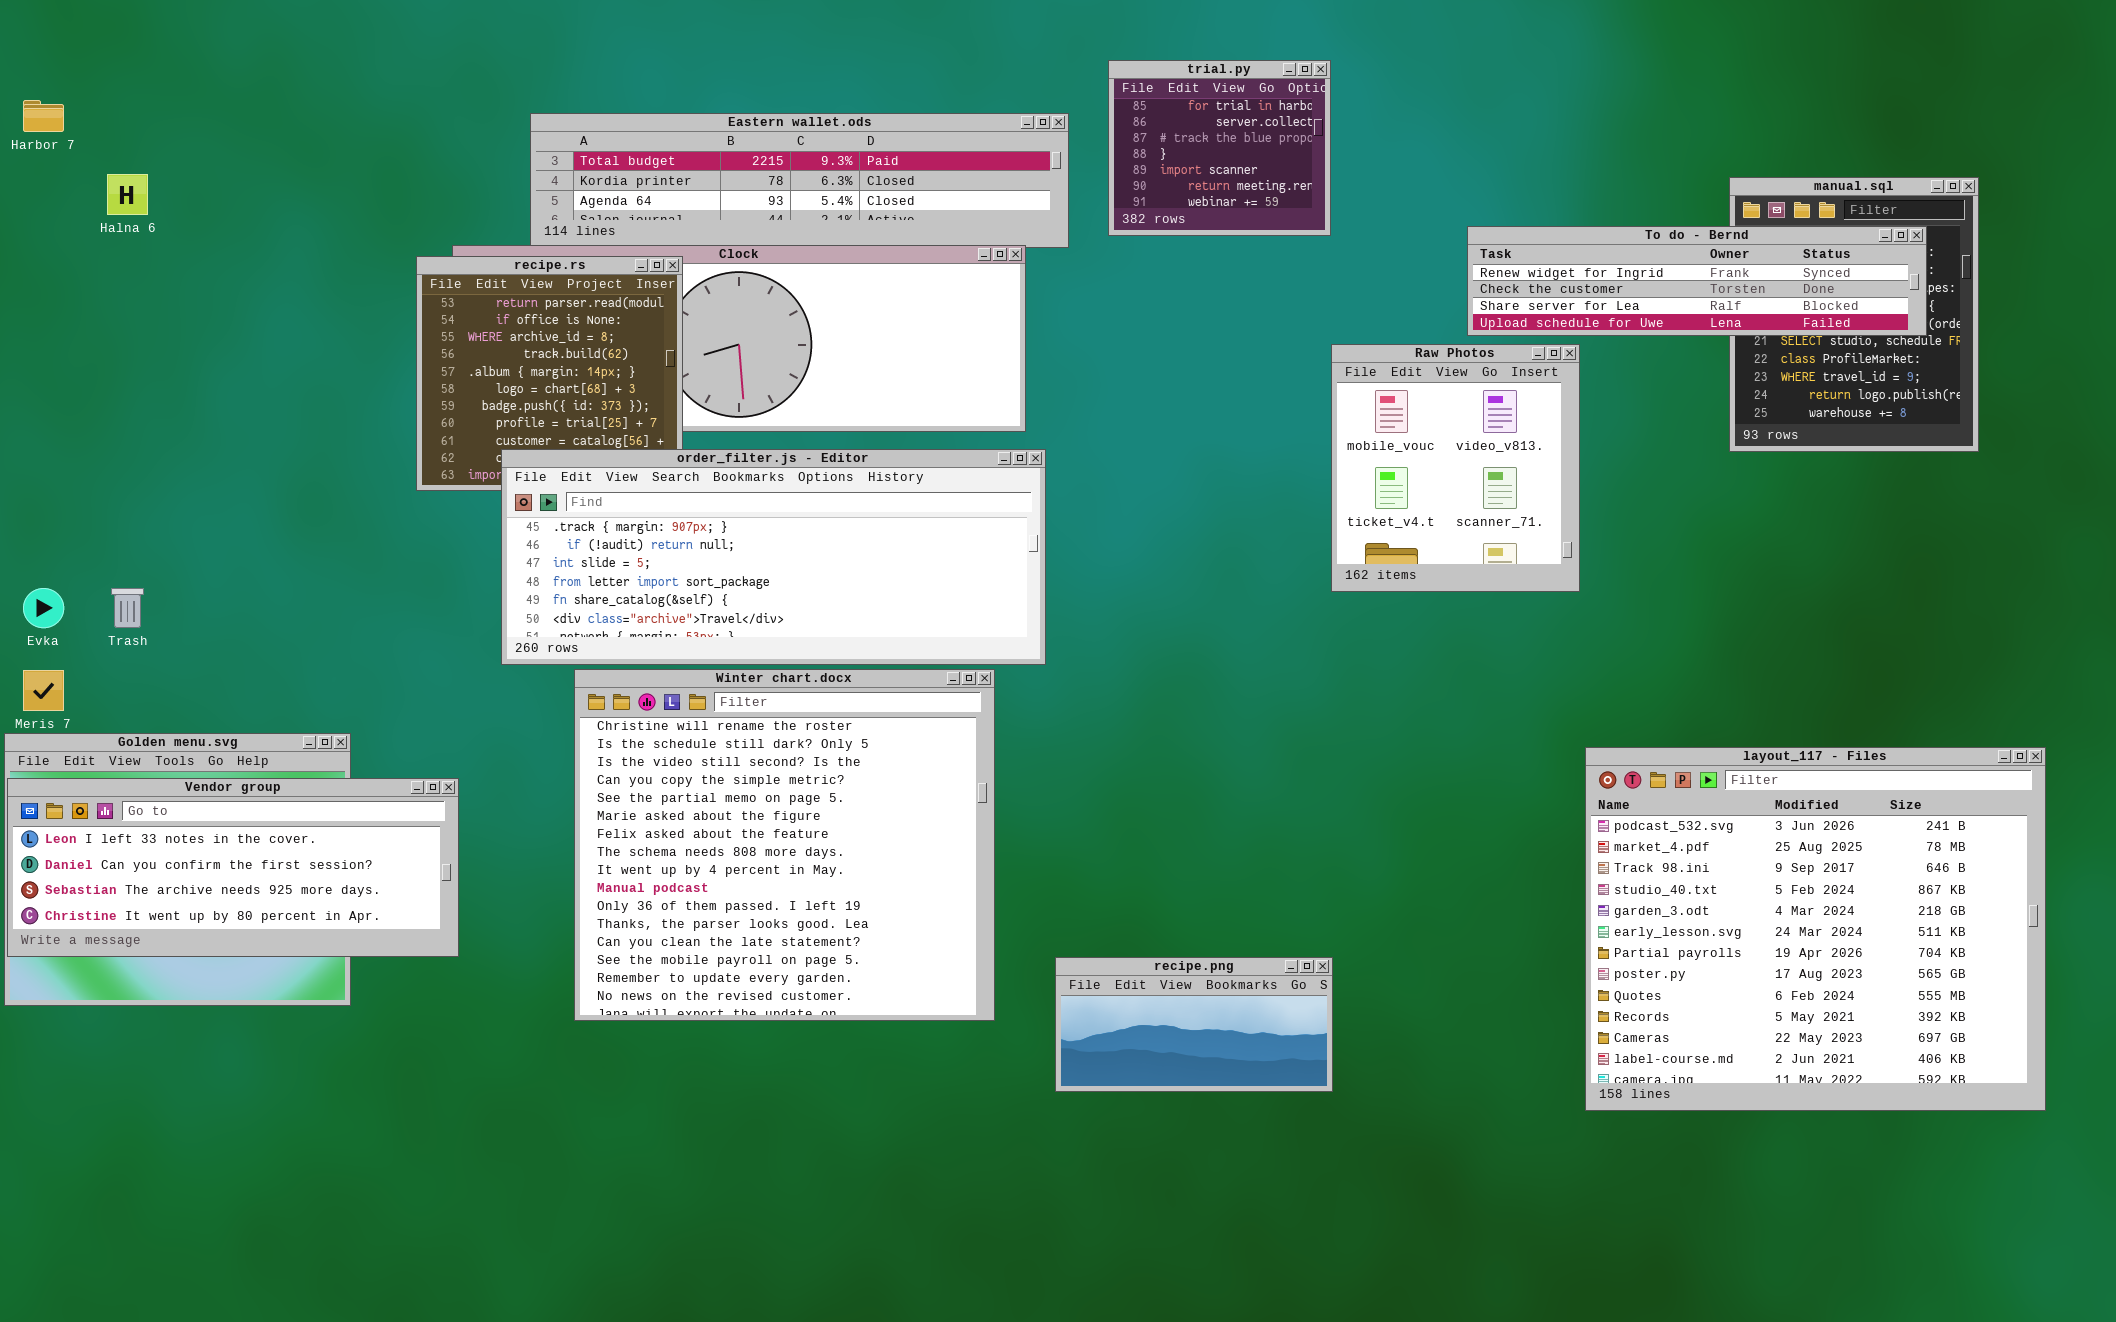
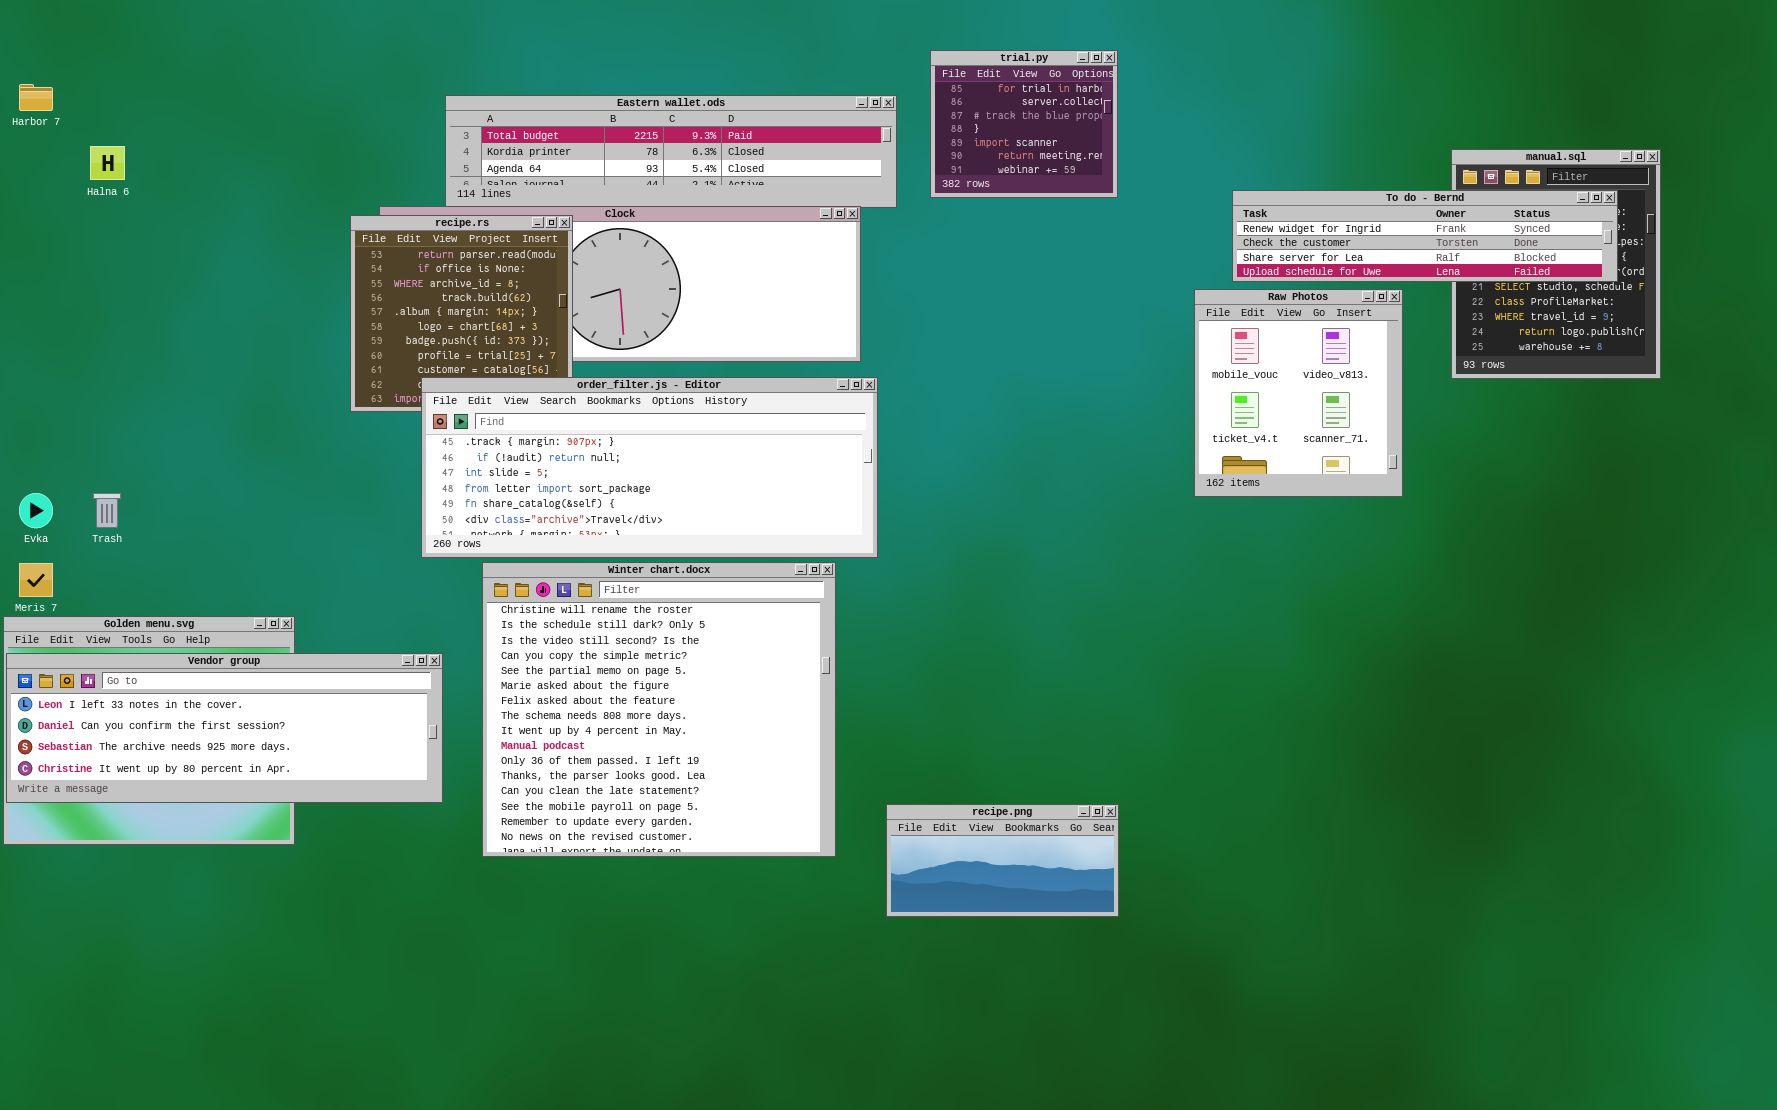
Raw Photos: [1331,344,1580,592] -> [1194,289,1403,497], moved
layout_117 - Files: [1585,747,2046,1111] -> none, closed
Vendor group: [7,778,459,957] -> [6,653,443,803], resized

